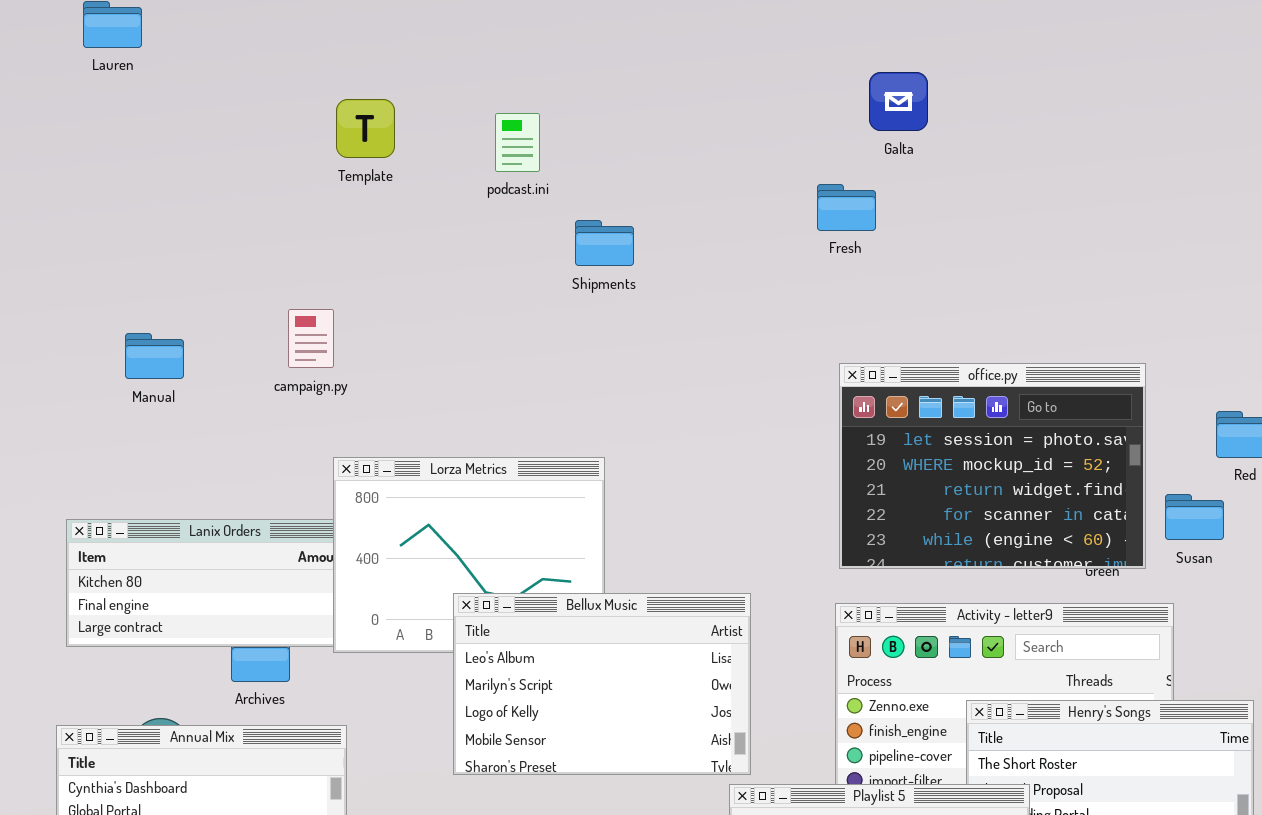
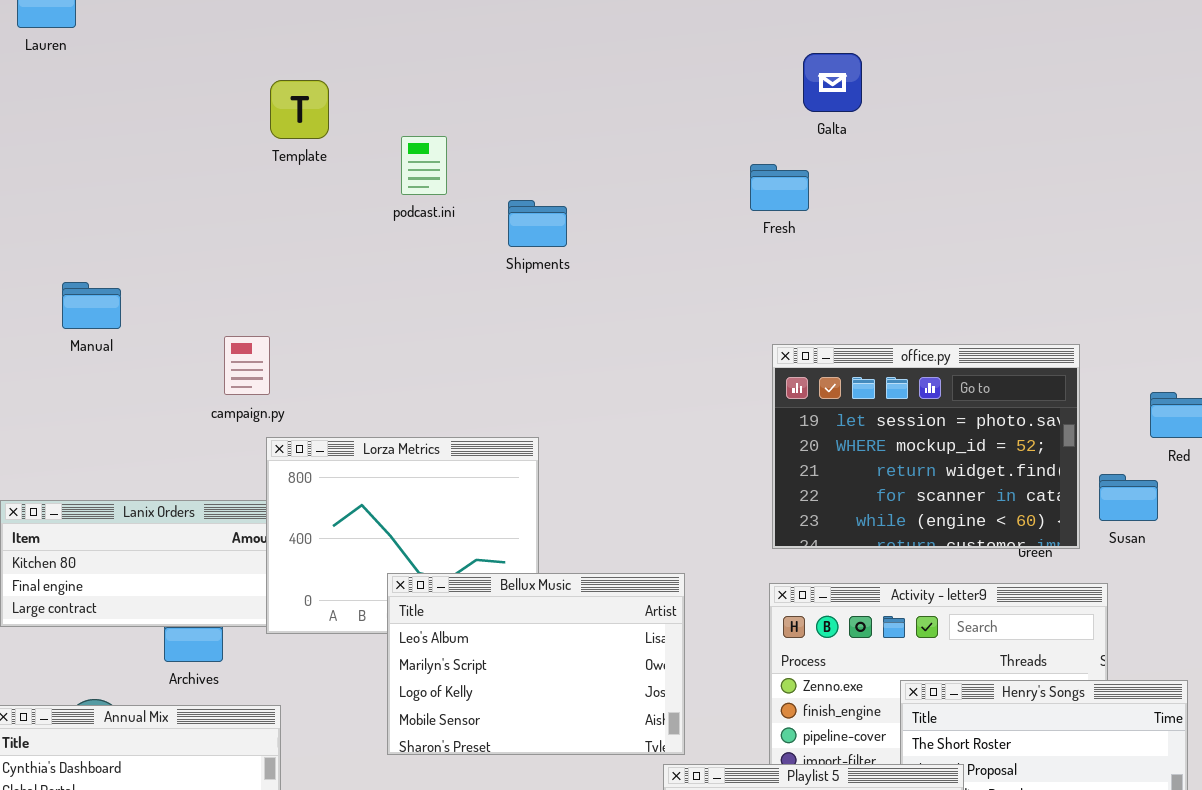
podcast.ini: [495,113,540,172] -> [401,136,447,195], moved
campaign.py: [288,309,334,368] -> [224,336,270,395], moved
Manual: [125,333,184,379] -> [62,282,121,329], moved

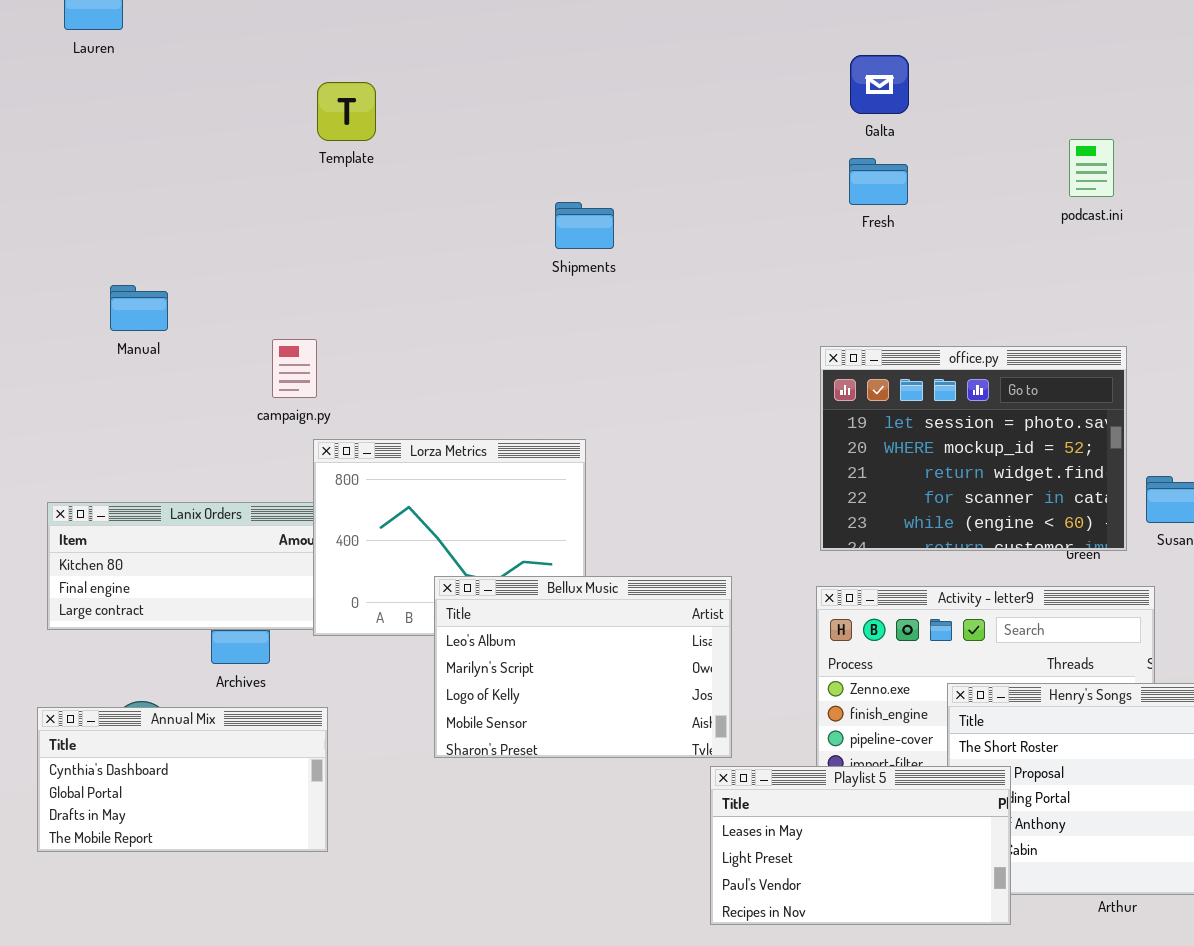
podcast.ini: [401,136,447,195] -> [1069,139,1114,197], moved
Fresh: [750,164,809,211] -> [849,158,908,205], moved

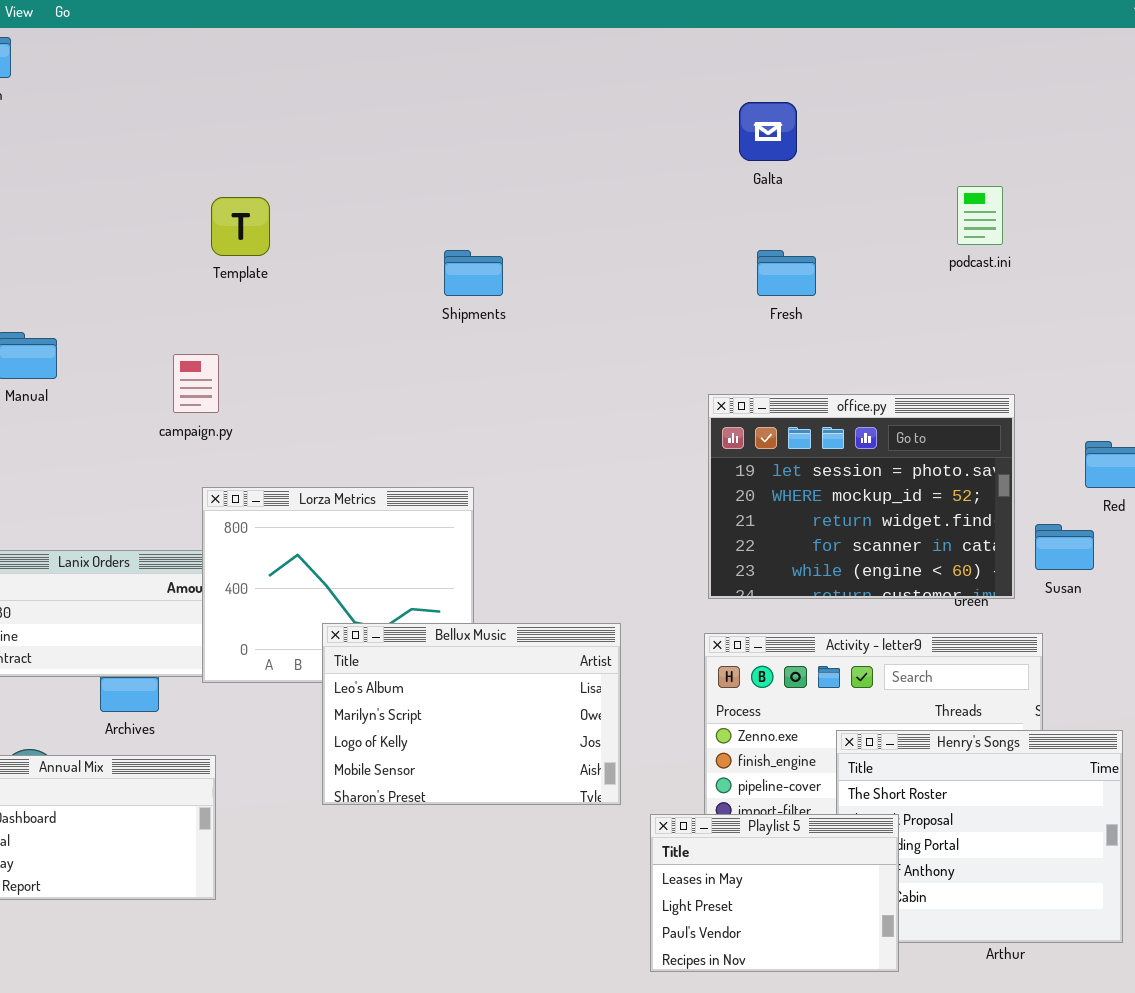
Template: [317,82,376,141] -> [211,197,270,256], moved
Fresh: [849,158,908,205] -> [757,250,816,296], moved
campaign.py: [272,339,317,398] -> [173,354,219,413], moved
Playlist 5: [710,766,1011,925] -> [650,814,899,972], resized

